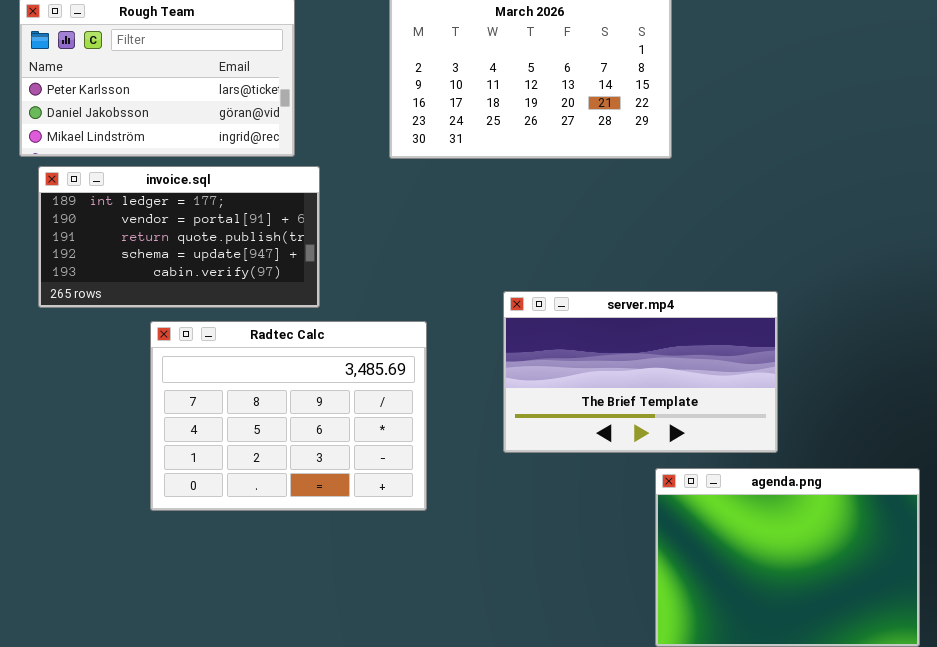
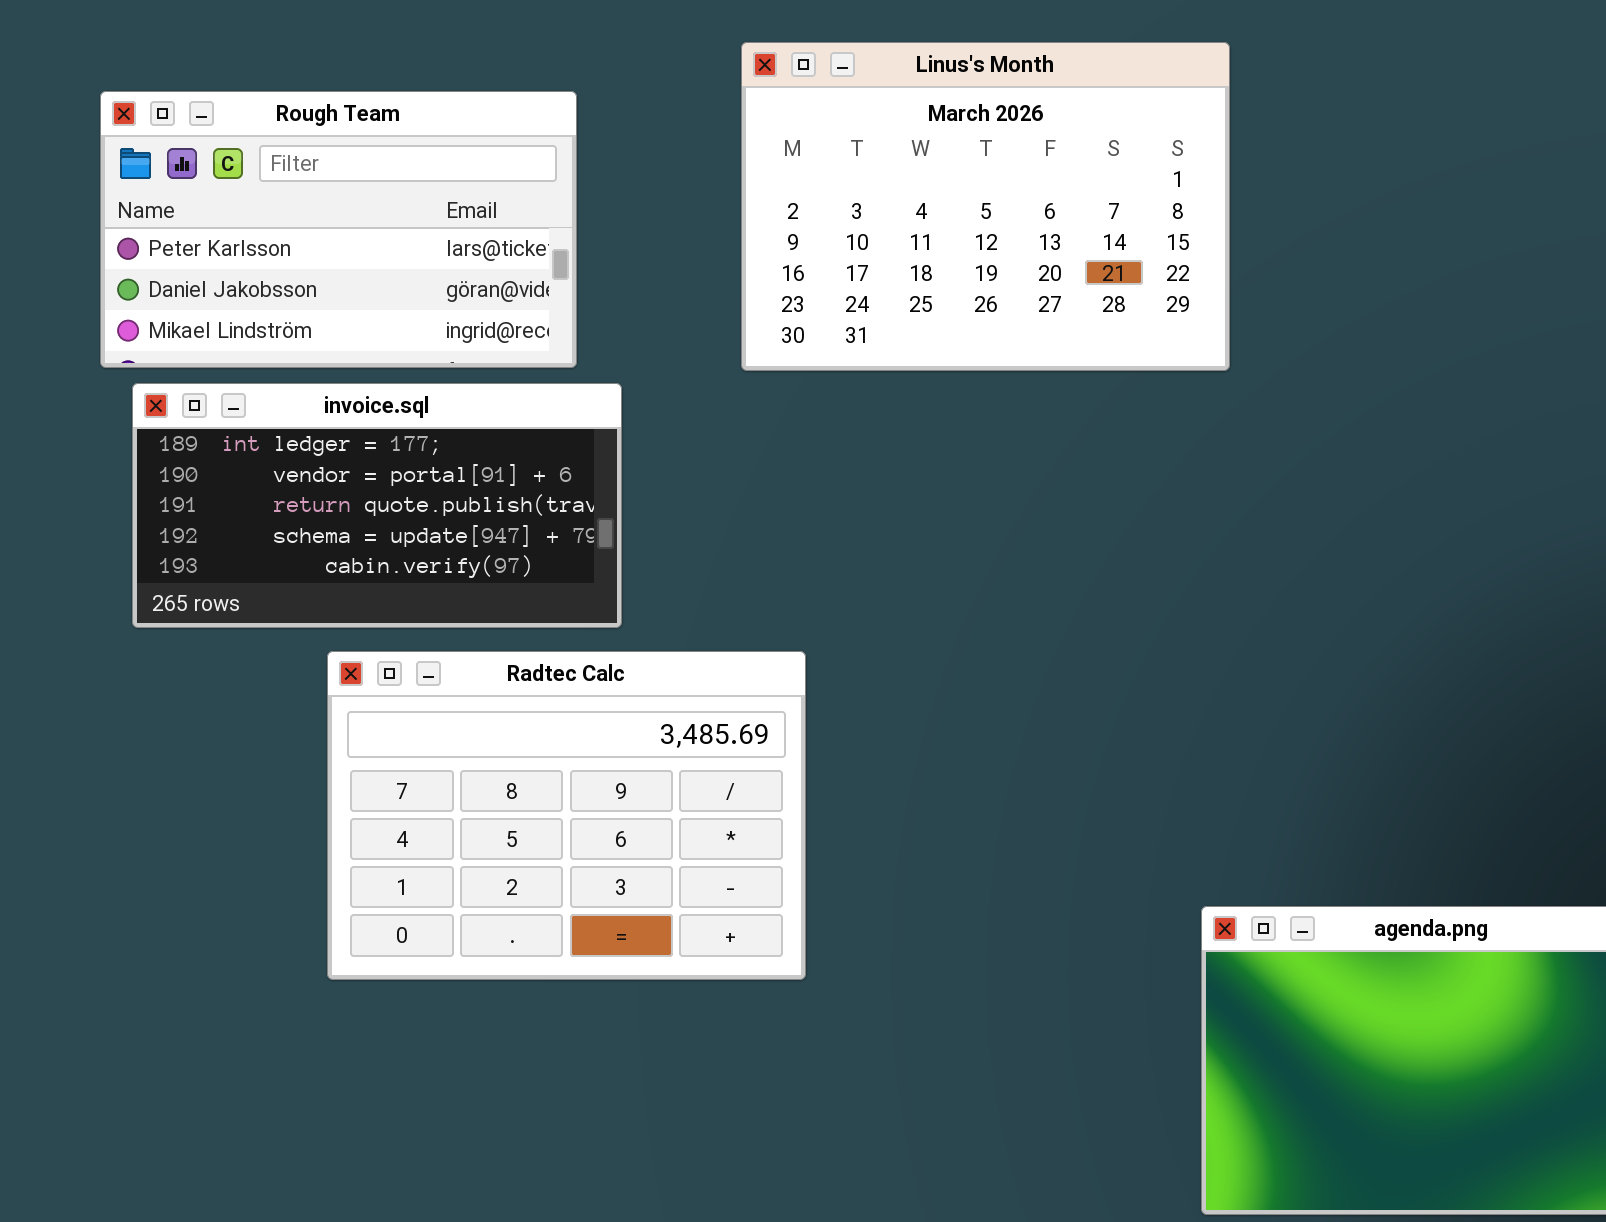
server.mp4: [503,291,778,453] -> none, closed

